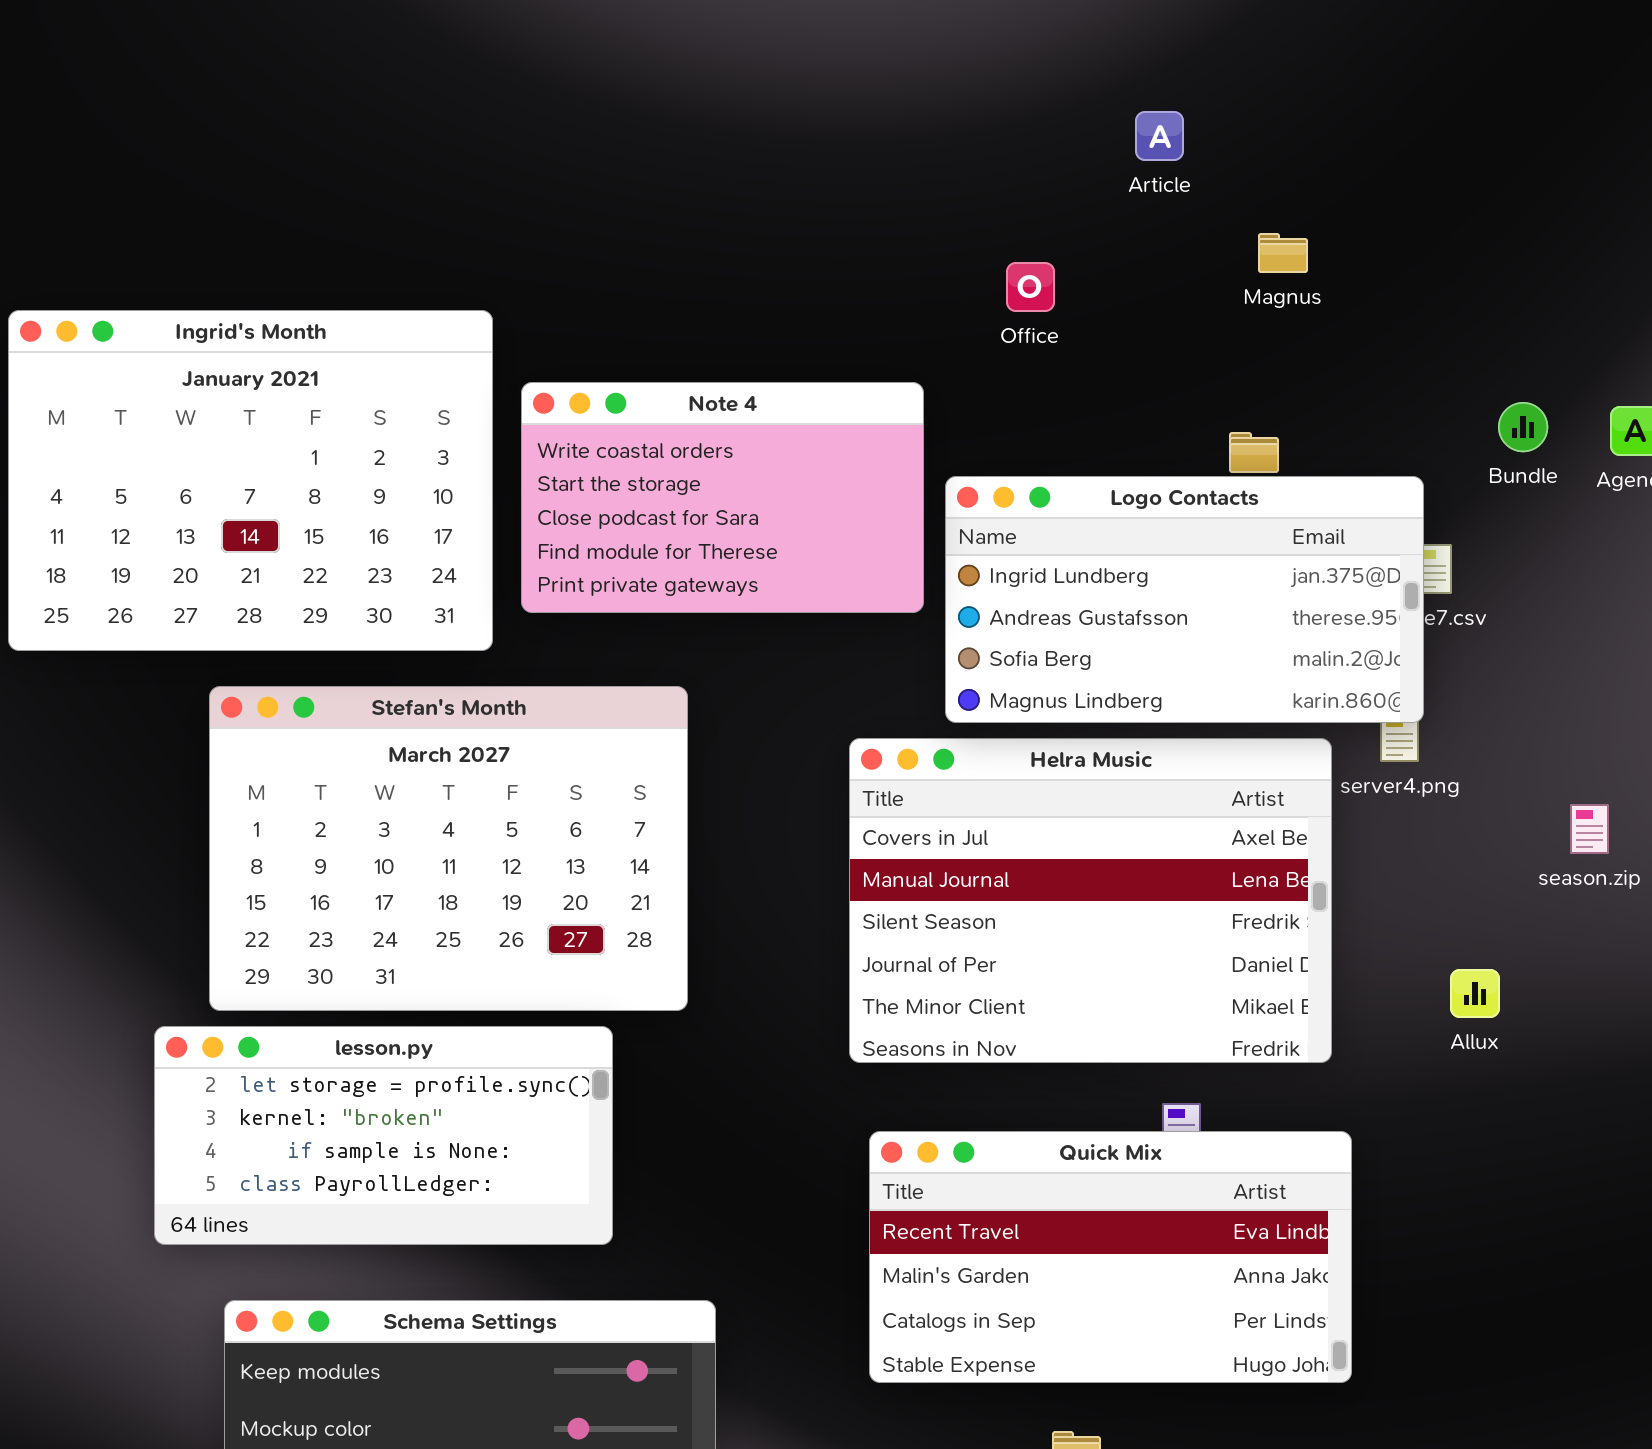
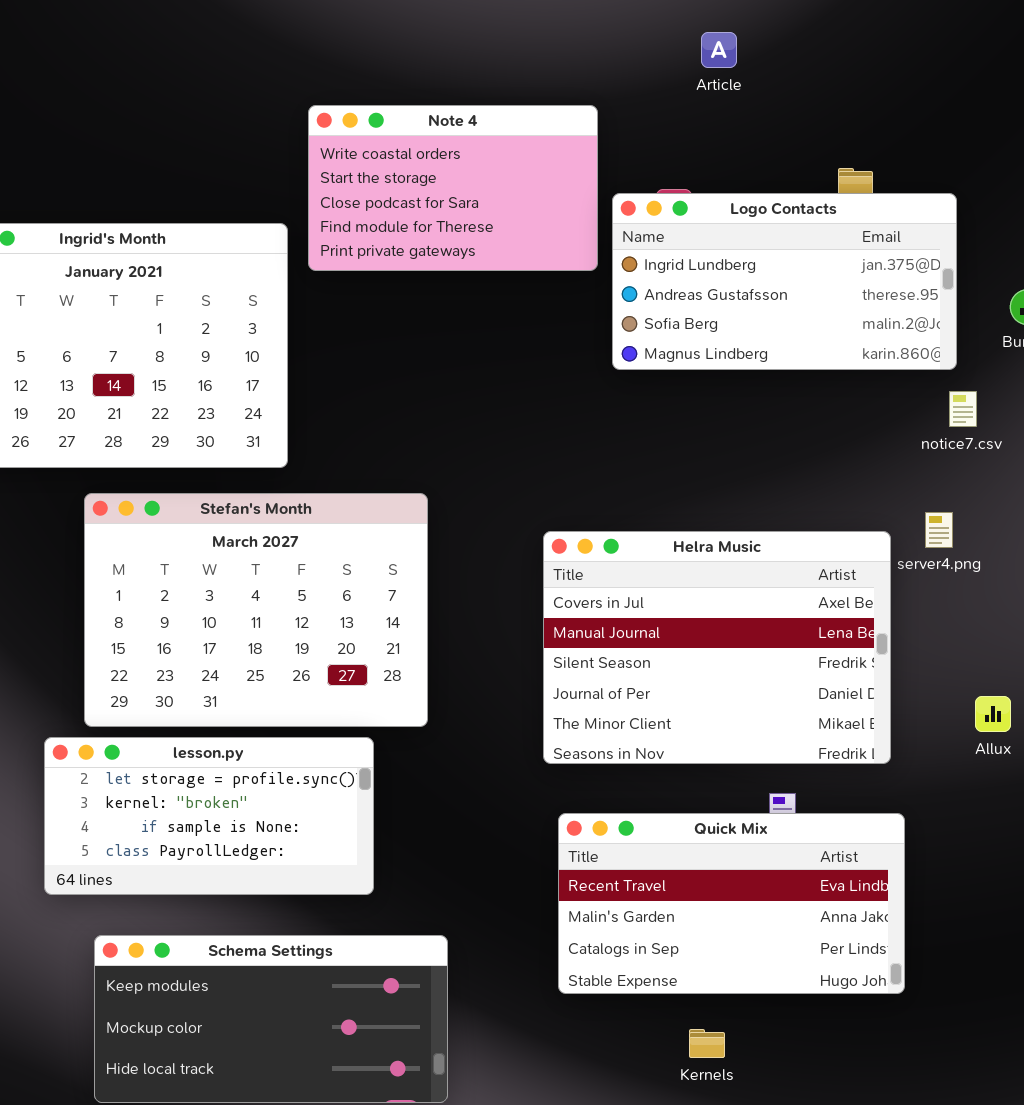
Article: [1135,111,1184,161] -> [701,32,737,68], moved
Note 4: [521,382,924,613] -> [308,105,598,271], moved
Logo Contacts: [945,476,1424,723] -> [612,193,957,370], moved

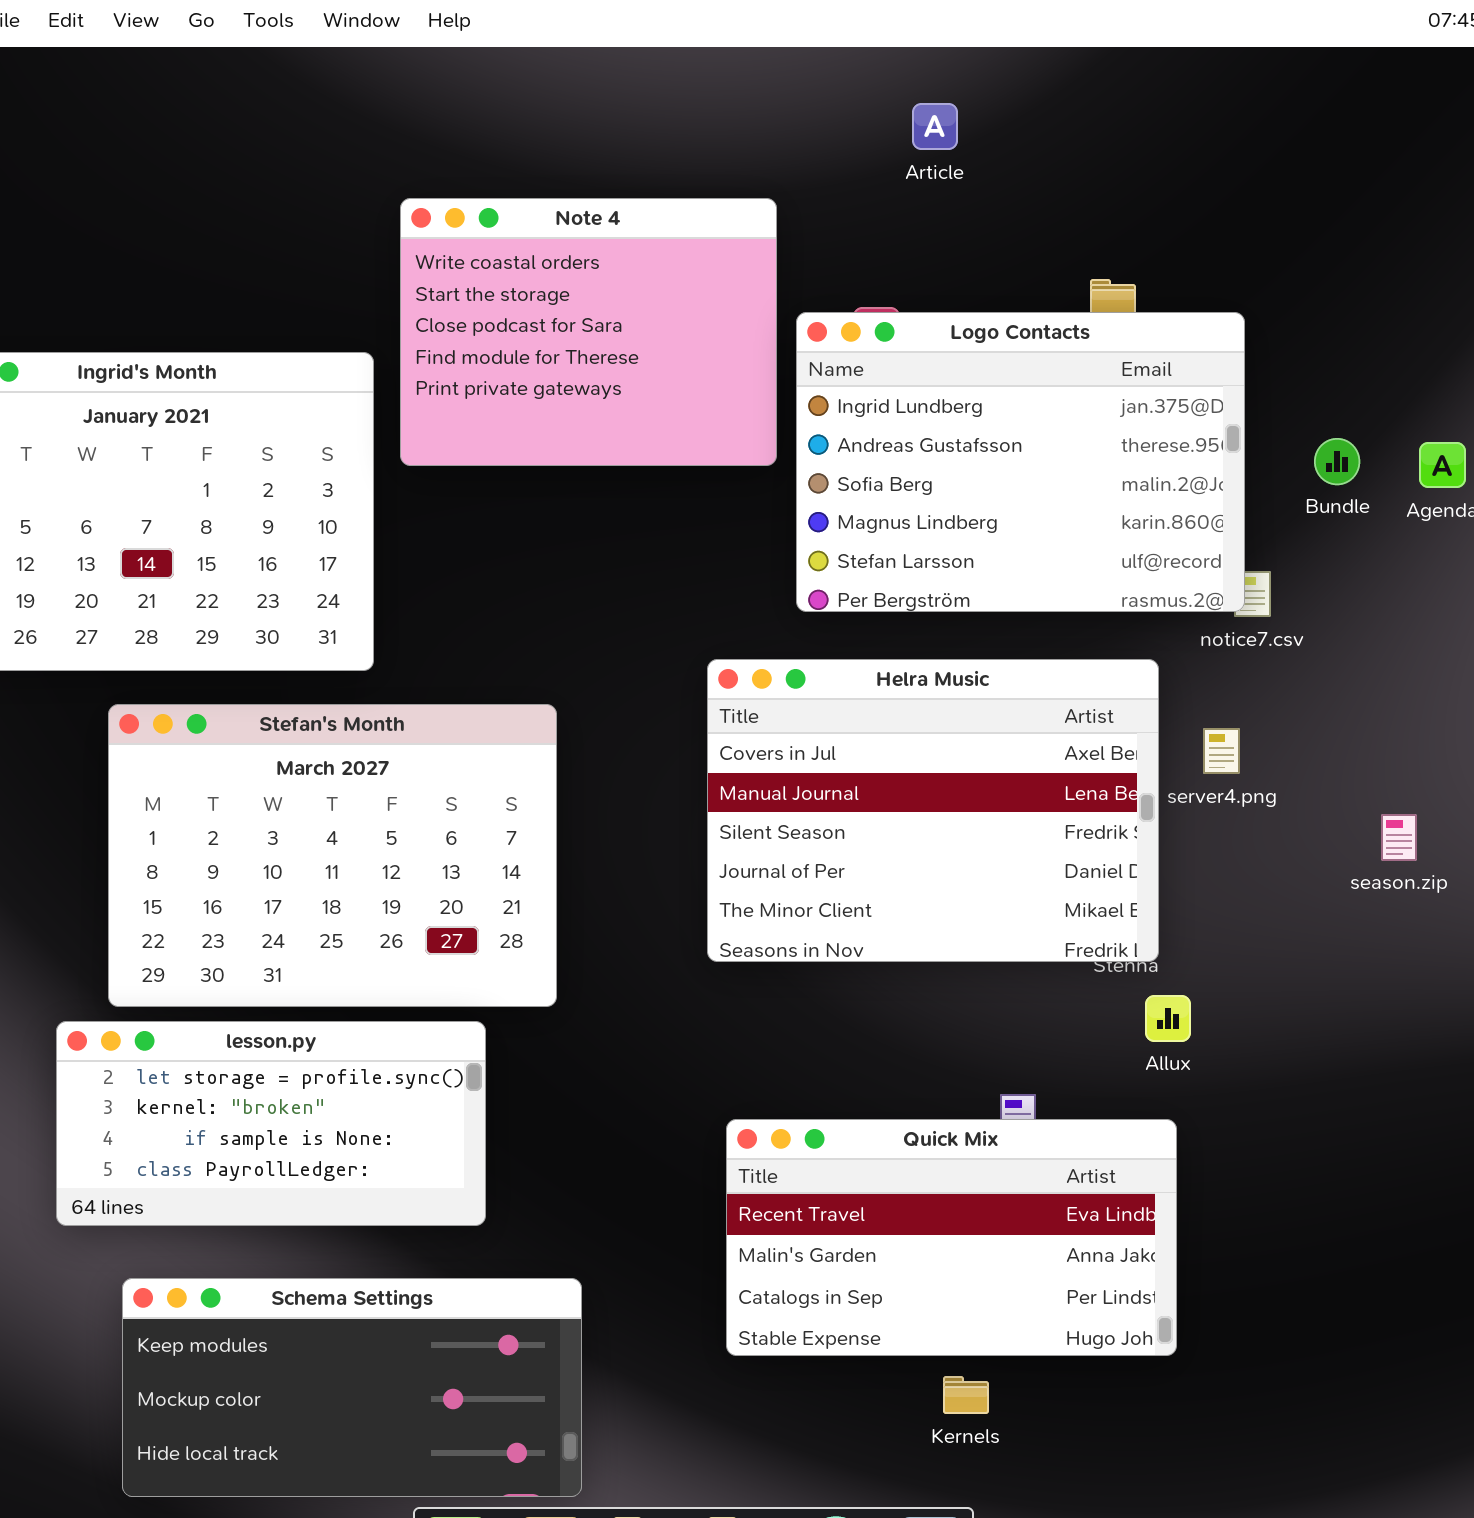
Note 4: [308,105,598,271] -> [400,198,777,466], resized
Logo Contacts: [612,193,957,370] -> [796,312,1245,612], resized
Helra Music: [543,531,891,764] -> [707,659,1159,962], moved
Allux: [975,696,1011,732] -> [1145,995,1191,1042], moved
Kernels: [689,1029,725,1058] -> [943,1376,989,1414], moved

